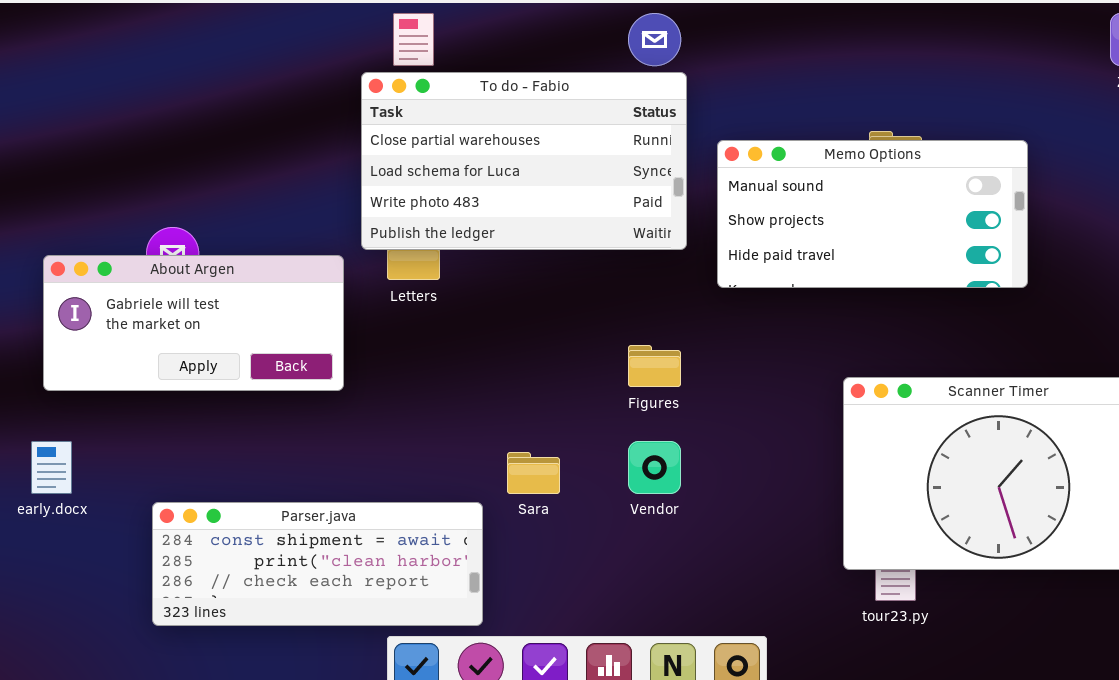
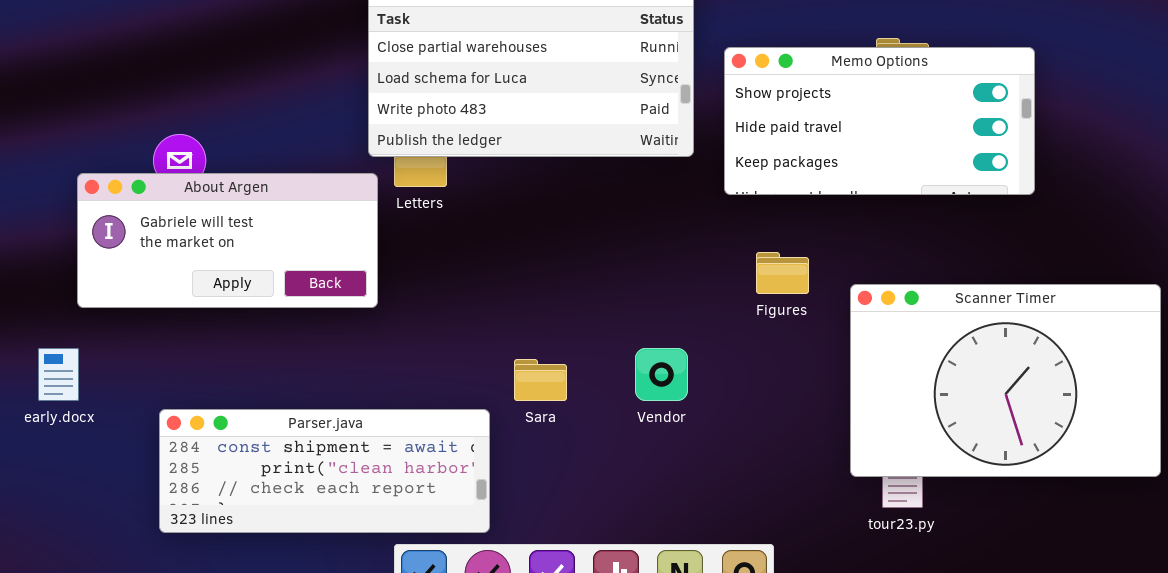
Memo Options: [717,140,1028,288] -> [724,47,1035,195], scrolled down 1 row
About Argen: [43,255,344,391] -> [77,173,378,308], moved
Figures: [628,345,681,387] -> [756,252,809,294], moved

